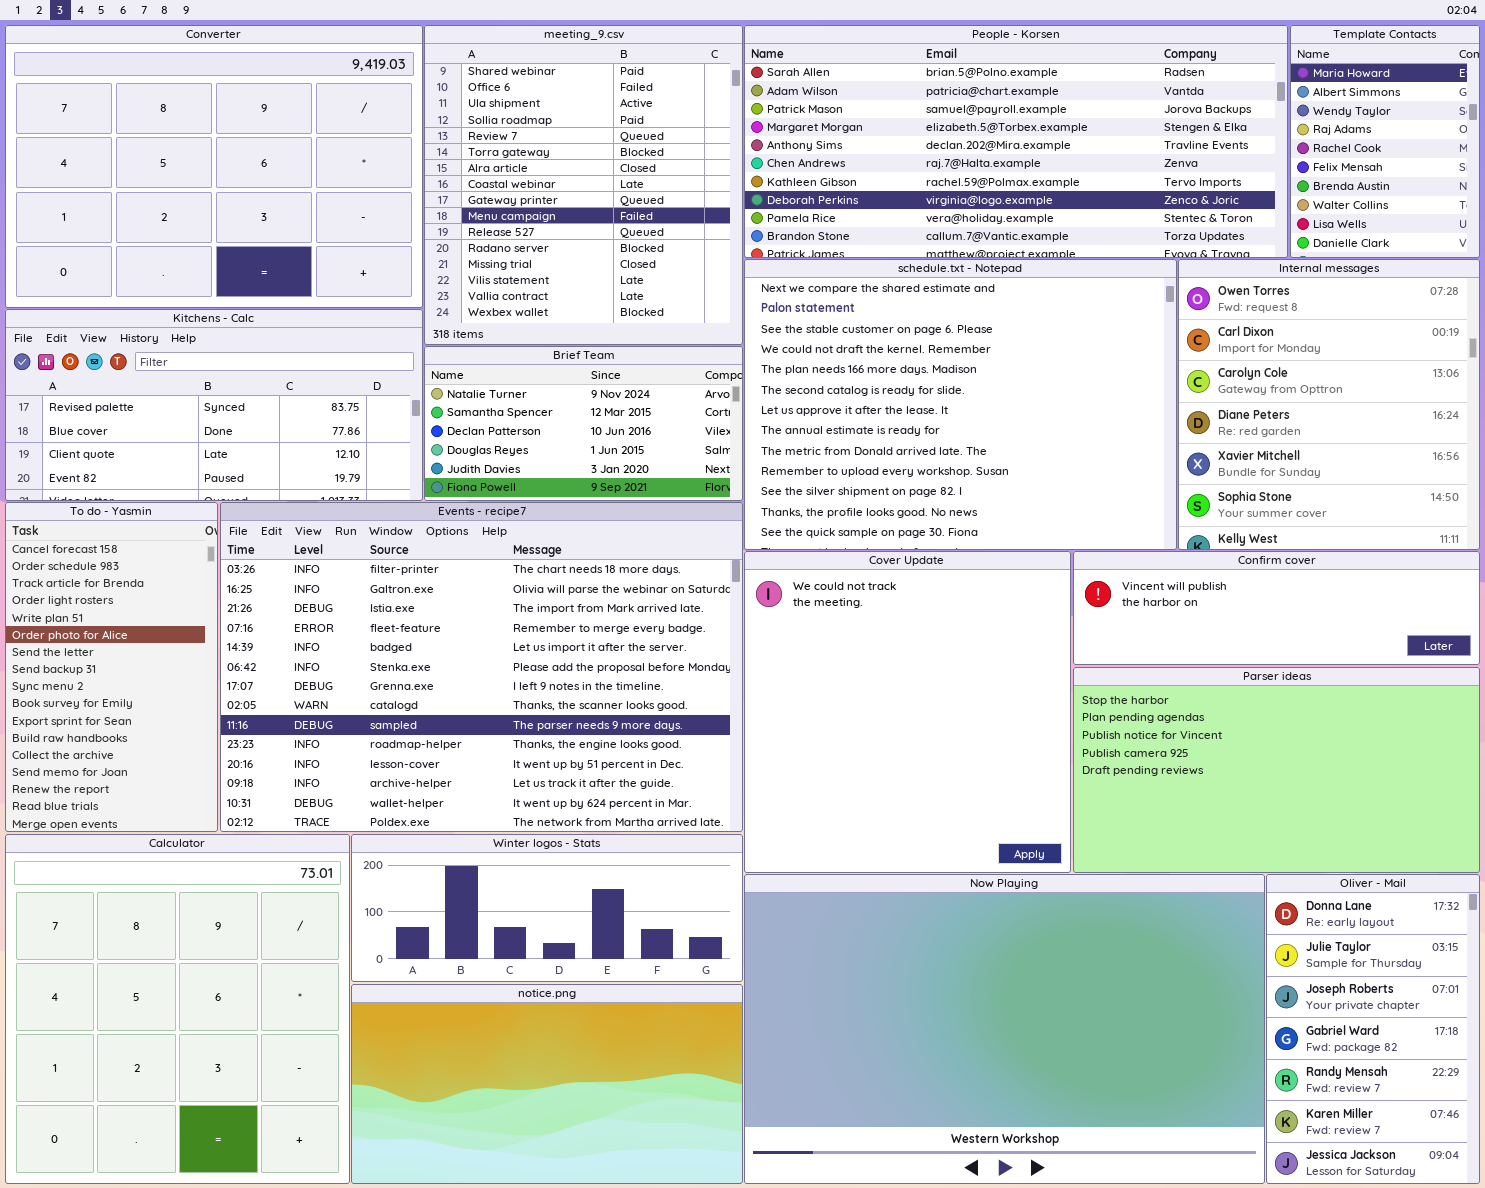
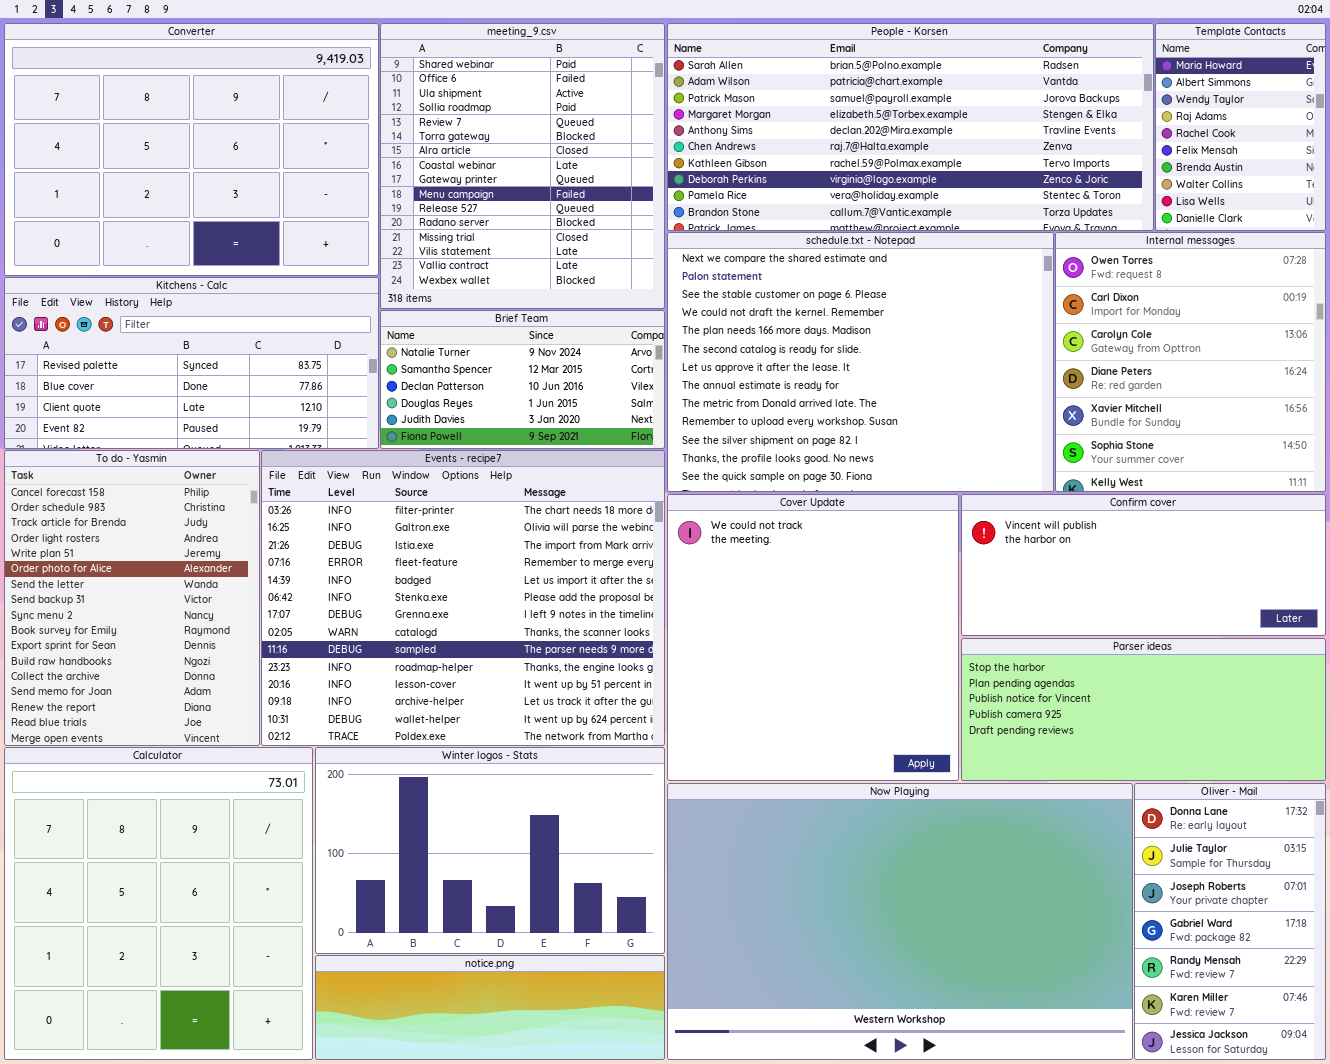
To do - Yasmin: [5,502,218,832] -> [4,450,260,746], resized
Events - recipe7: [220,502,743,832] -> [261,450,665,746], resized
Confirm cover: [1073,551,1480,665] -> [961,494,1326,636], resized
Parser ideas: [1073,667,1480,873] -> [961,638,1326,781], resized
Winter logos - Stats: [351,834,743,982] -> [315,747,665,954], resized
notice.png: [351,984,743,1184] -> [315,955,665,1060], resized

